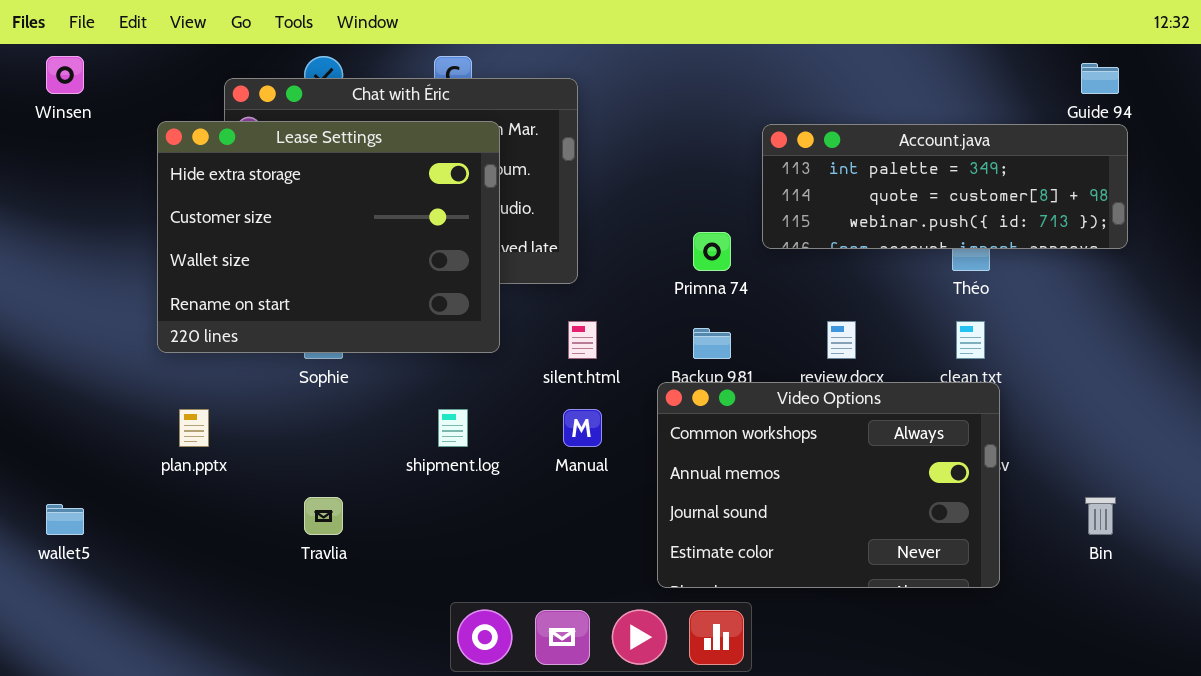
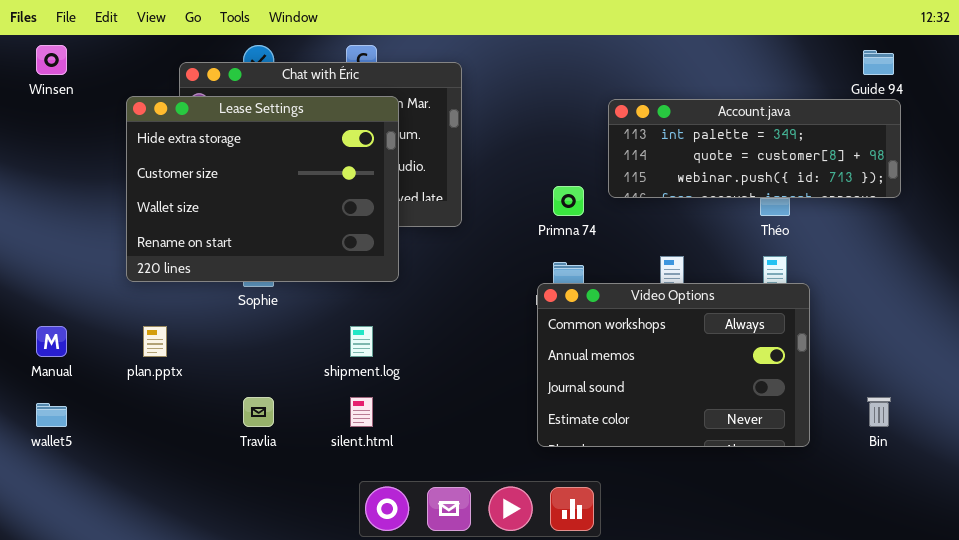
silent.html: [568,321,597,359] -> [350,397,373,427], moved
Video Options: [657,382,1000,588] -> [537,283,810,447], moved
Manual: [563,409,602,447] -> [36,326,67,357], moved

